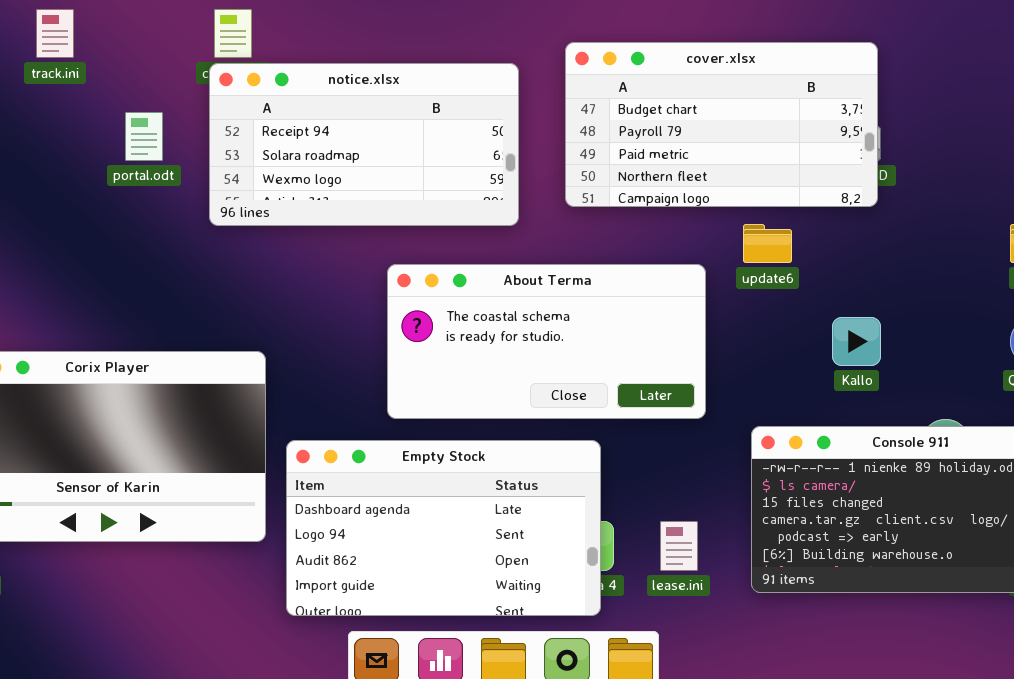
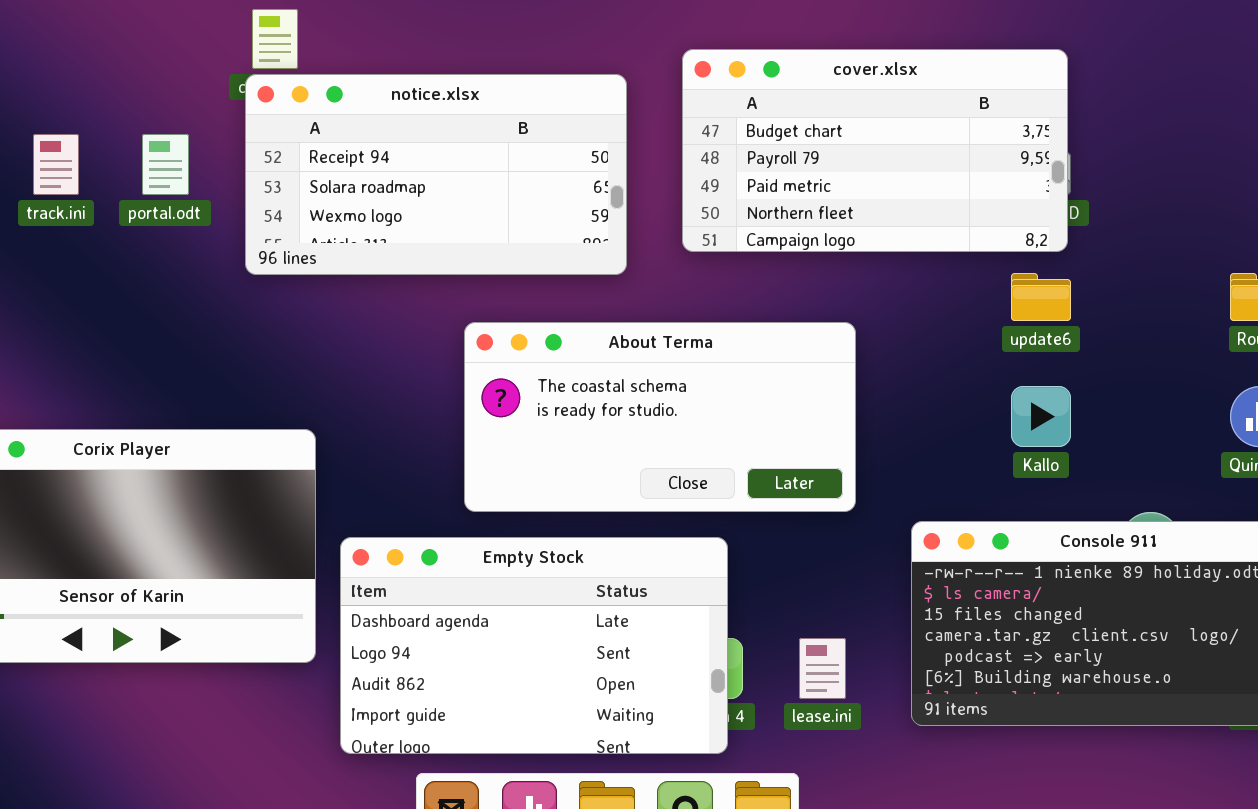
track.ini: [36,9,74,58] -> [33,134,79,195], moved
update6: [743,224,792,263] -> [1011,273,1071,321], moved

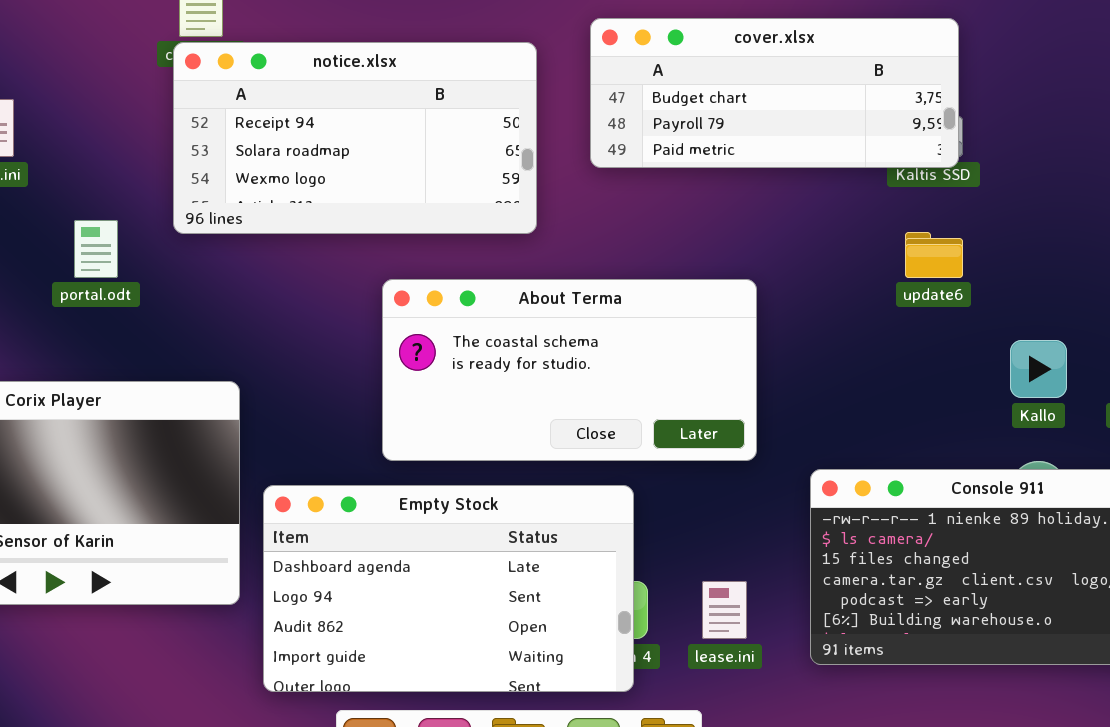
cover.xlsx: [682,49,1068,252] -> [590,18,959,168], resized
portal.odt: [142,134,189,195] -> [74,220,118,278], moved
Kallo: [1011,386,1071,447] -> [1010,340,1067,398], moved

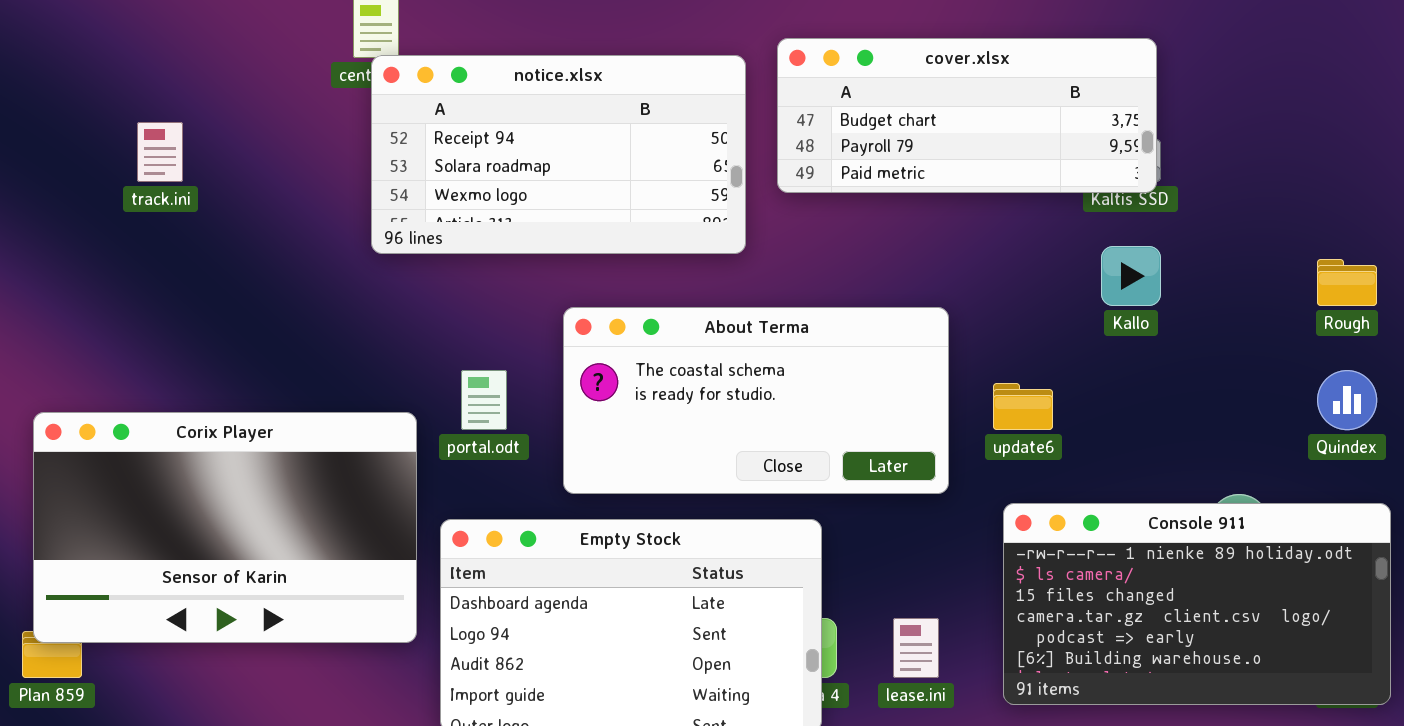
notice.xlsx: [173,42,537,234] -> [371,55,746,254], moved
portal.odt: [74,220,118,278] -> [461,370,507,430], moved
update6: [905,232,963,278] -> [993,383,1053,430], moved
Kallo: [1010,340,1067,398] -> [1101,246,1161,306], moved

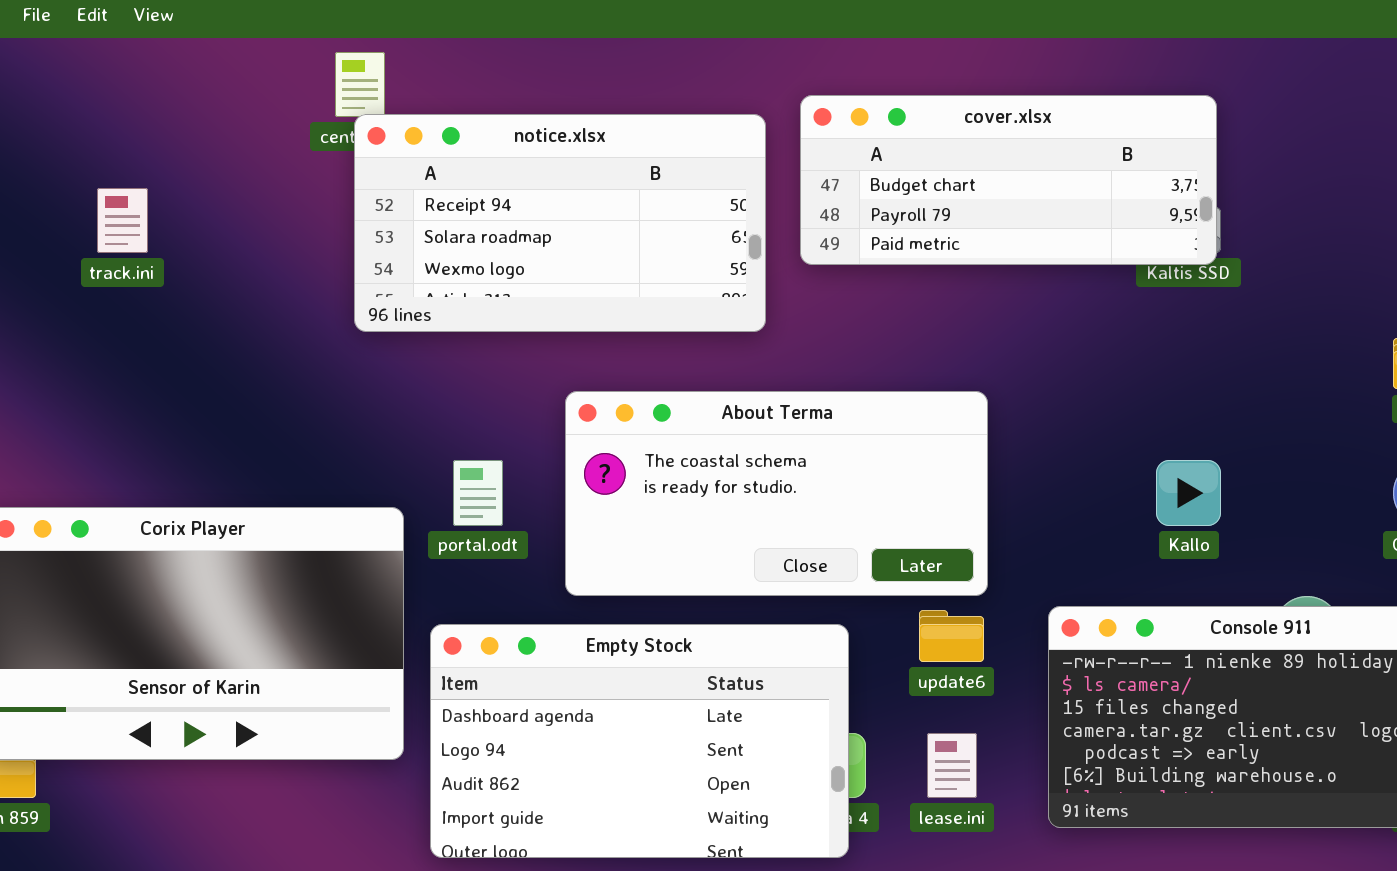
Kallo: [1101,246,1161,306] -> [1156,460,1221,526], moved
update6: [993,383,1053,430] -> [919,610,984,662], moved

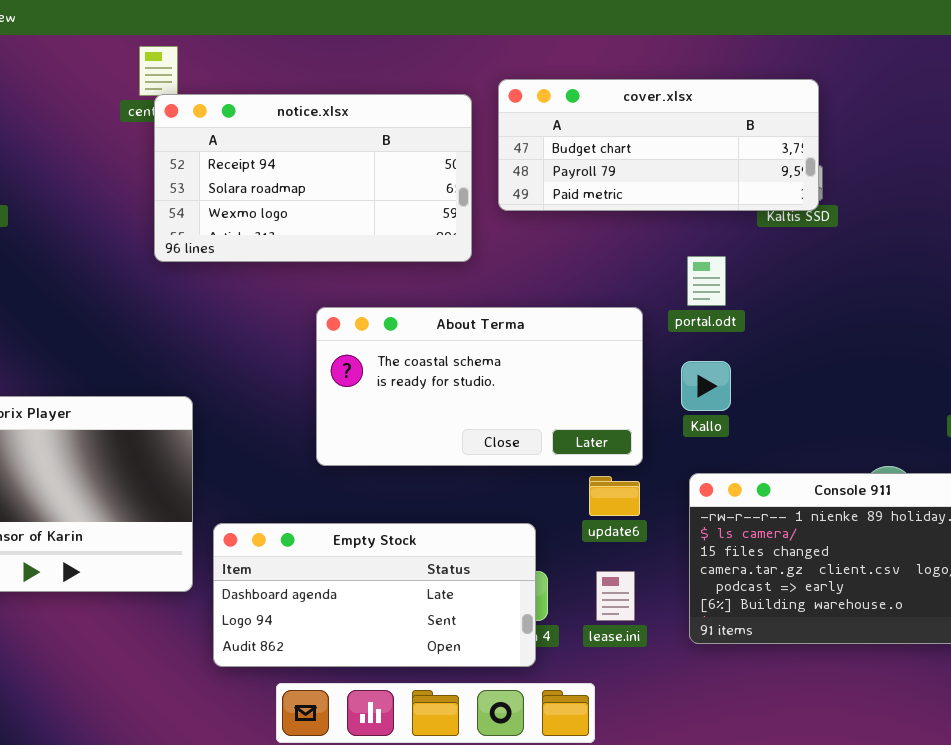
portal.odt: [453,460,503,526] -> [687,256,726,306], moved
Kallo: [1156,460,1221,526] -> [681,361,731,411], moved
Empty Stock: [430,624,849,858] -> [213,523,536,667], resized

